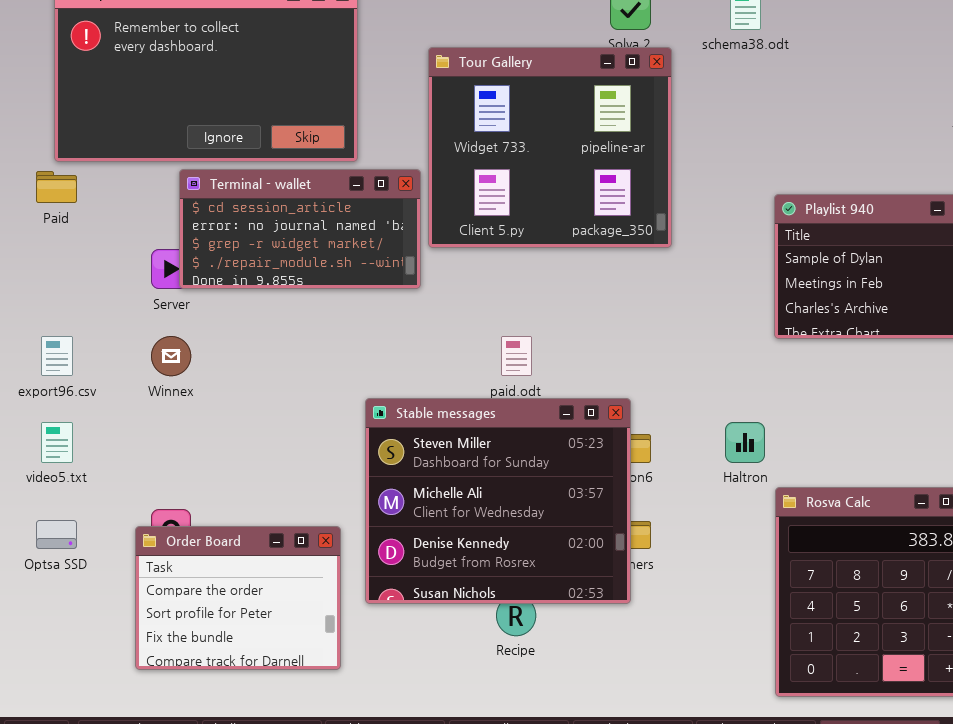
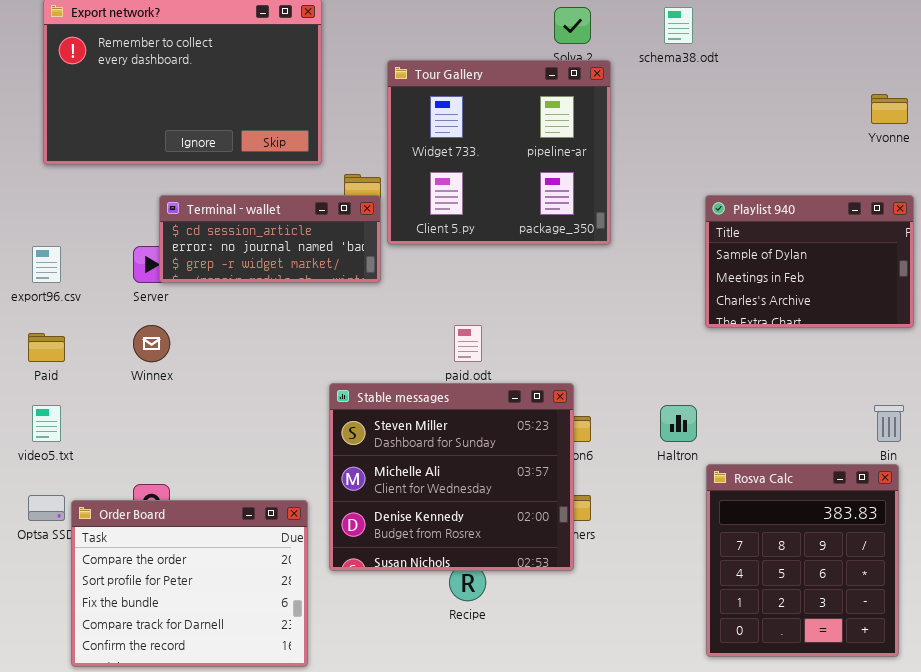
Terminal - wallet: [179,169,421,289] -> [159,195,381,283], resized
Paid: [36,171,77,203] -> [28,333,65,362], moved
export96.csv: [41,336,73,376] -> [32,246,61,283], moved
Order Board: [135,526,341,670] -> [71,500,308,667], resized

